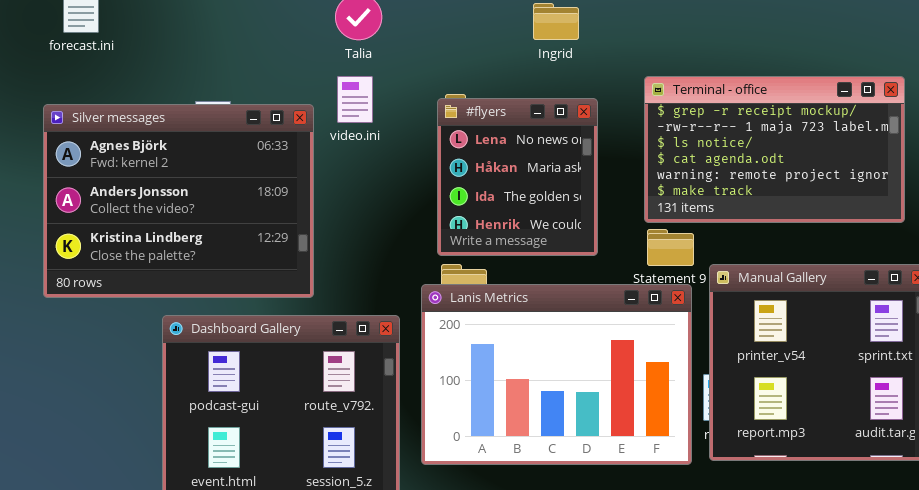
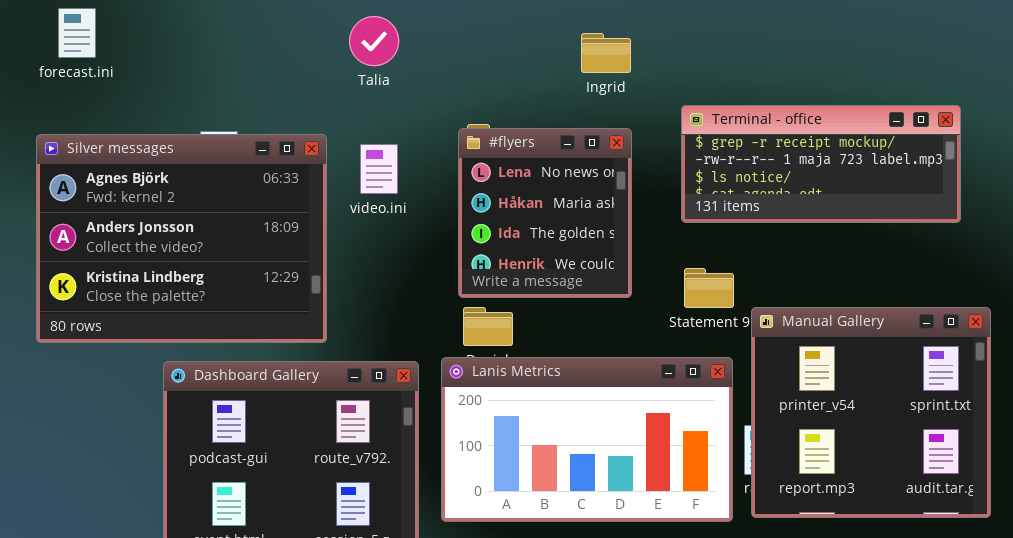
Ingrid: [533,3,579,40] -> [581,33,631,73], moved
video.ini: [337,76,373,123] -> [360,144,398,194], moved
Terminal - office: [644,76,905,223] -> [681,105,961,223], resized
Lanis Metrics: [421,284,692,465] -> [441,357,733,522], resized

